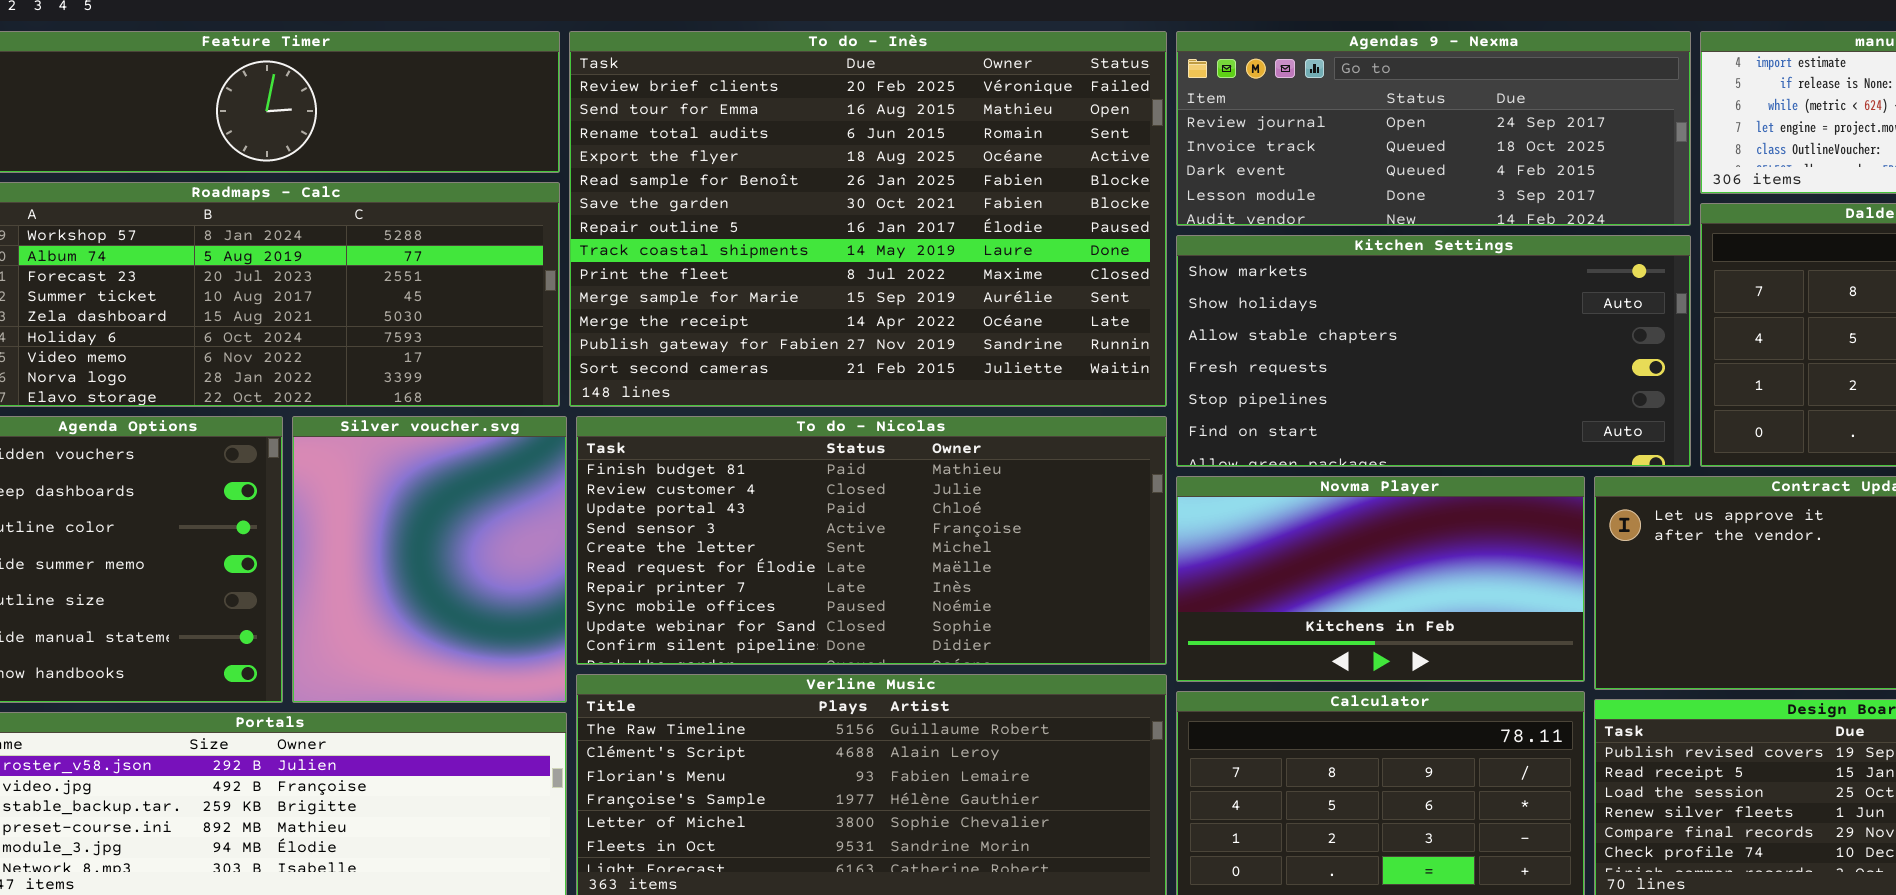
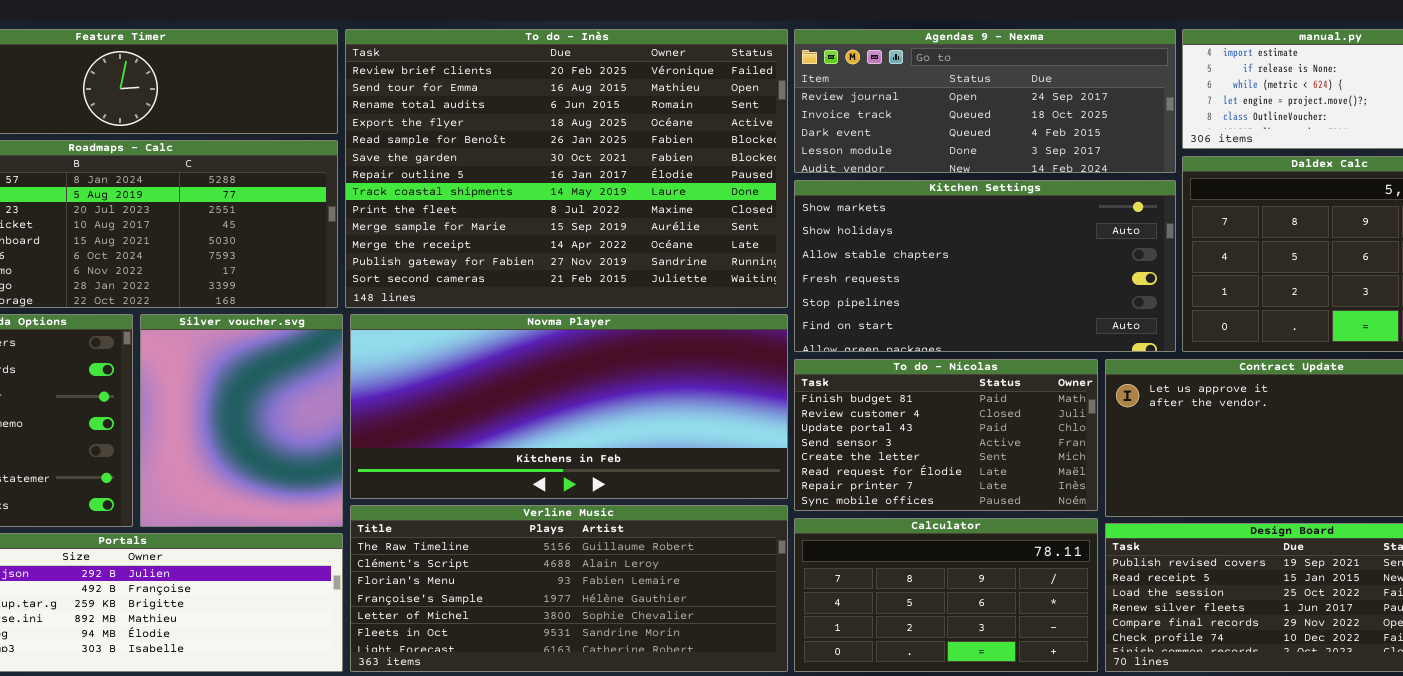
To do - Nicolas: [576,416,1167,665] -> [794,359,1098,511], moved, resized
Novma Player: [1176,476,1585,682] -> [350,314,788,499], moved, resized

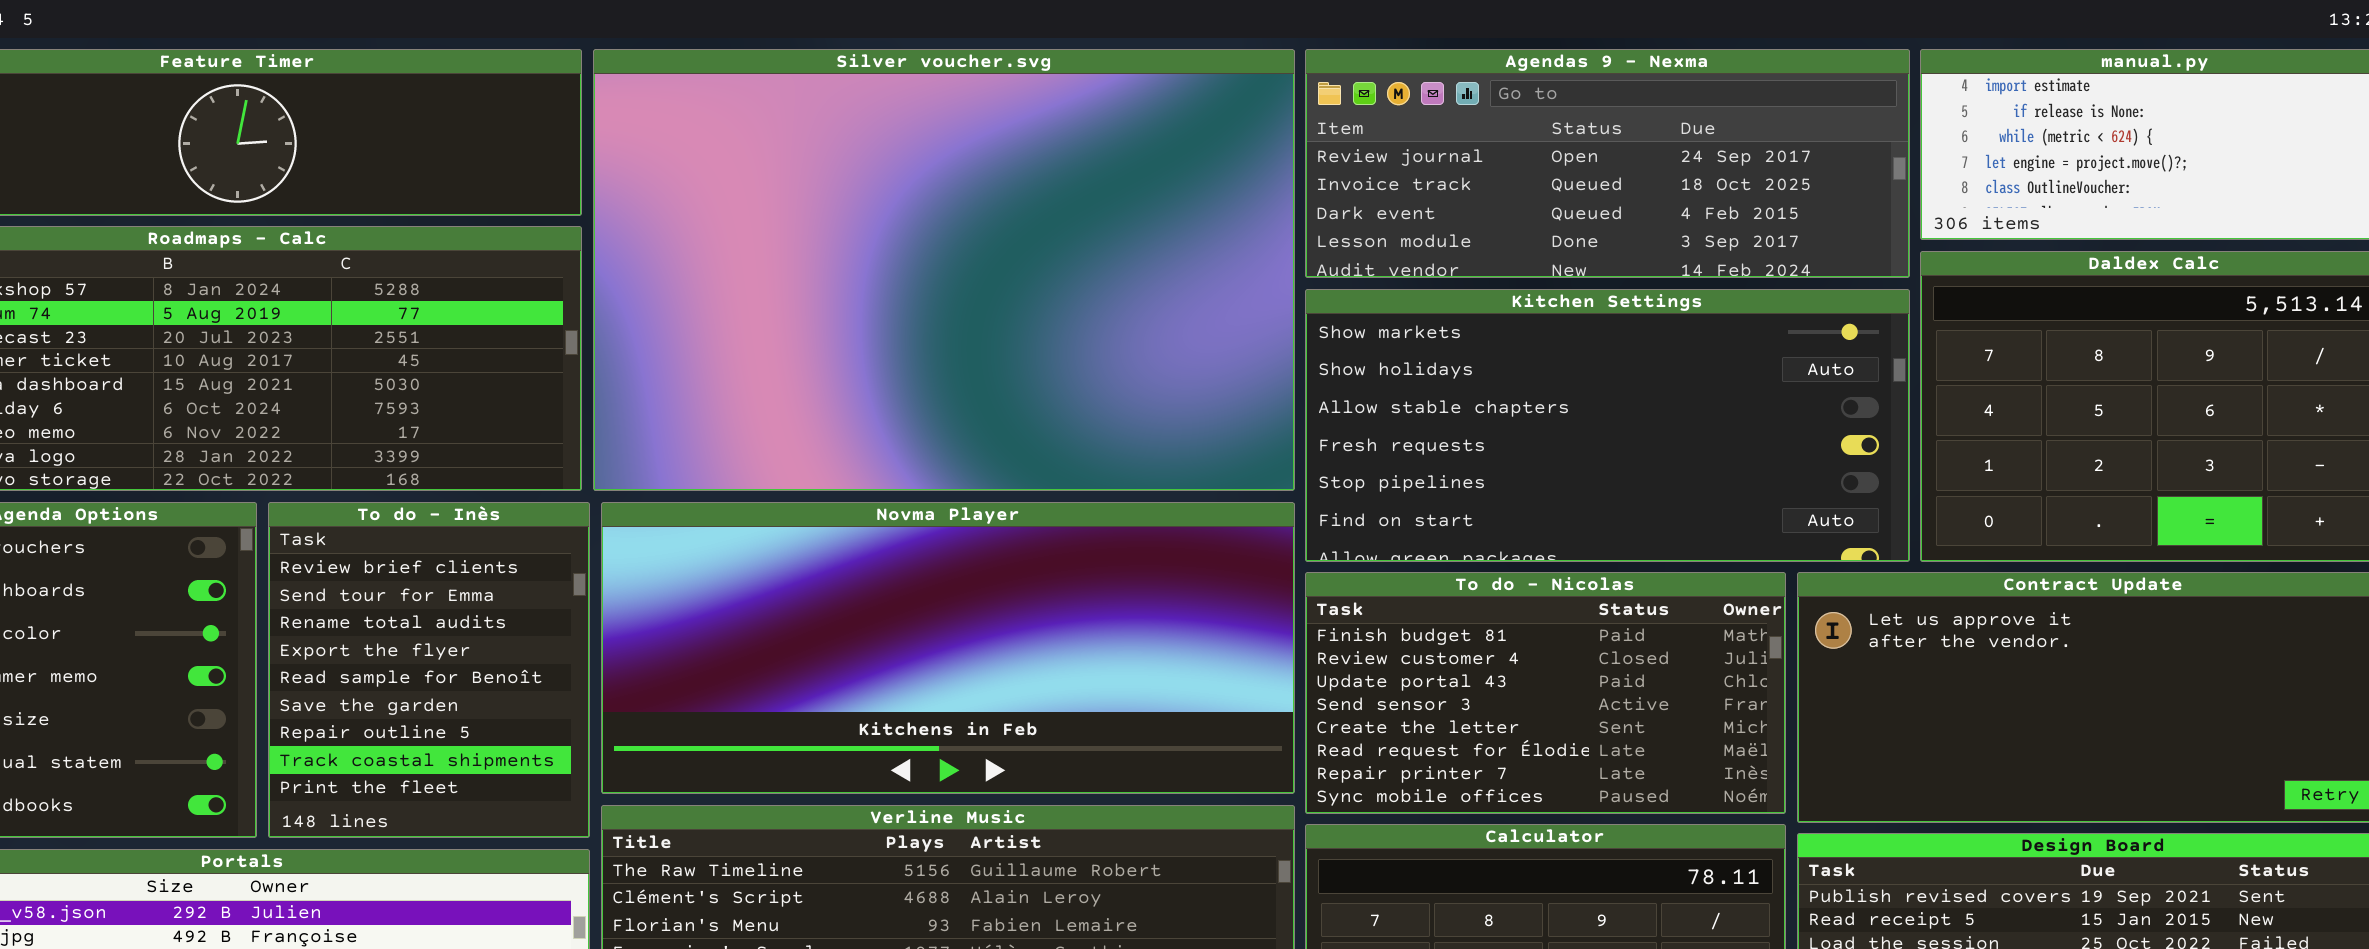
To do - Inès: [345,29,788,308] -> [268,502,590,838], moved, resized
Silver voucher.svg: [140,314,343,527] -> [593,49,1295,491], moved, resized

